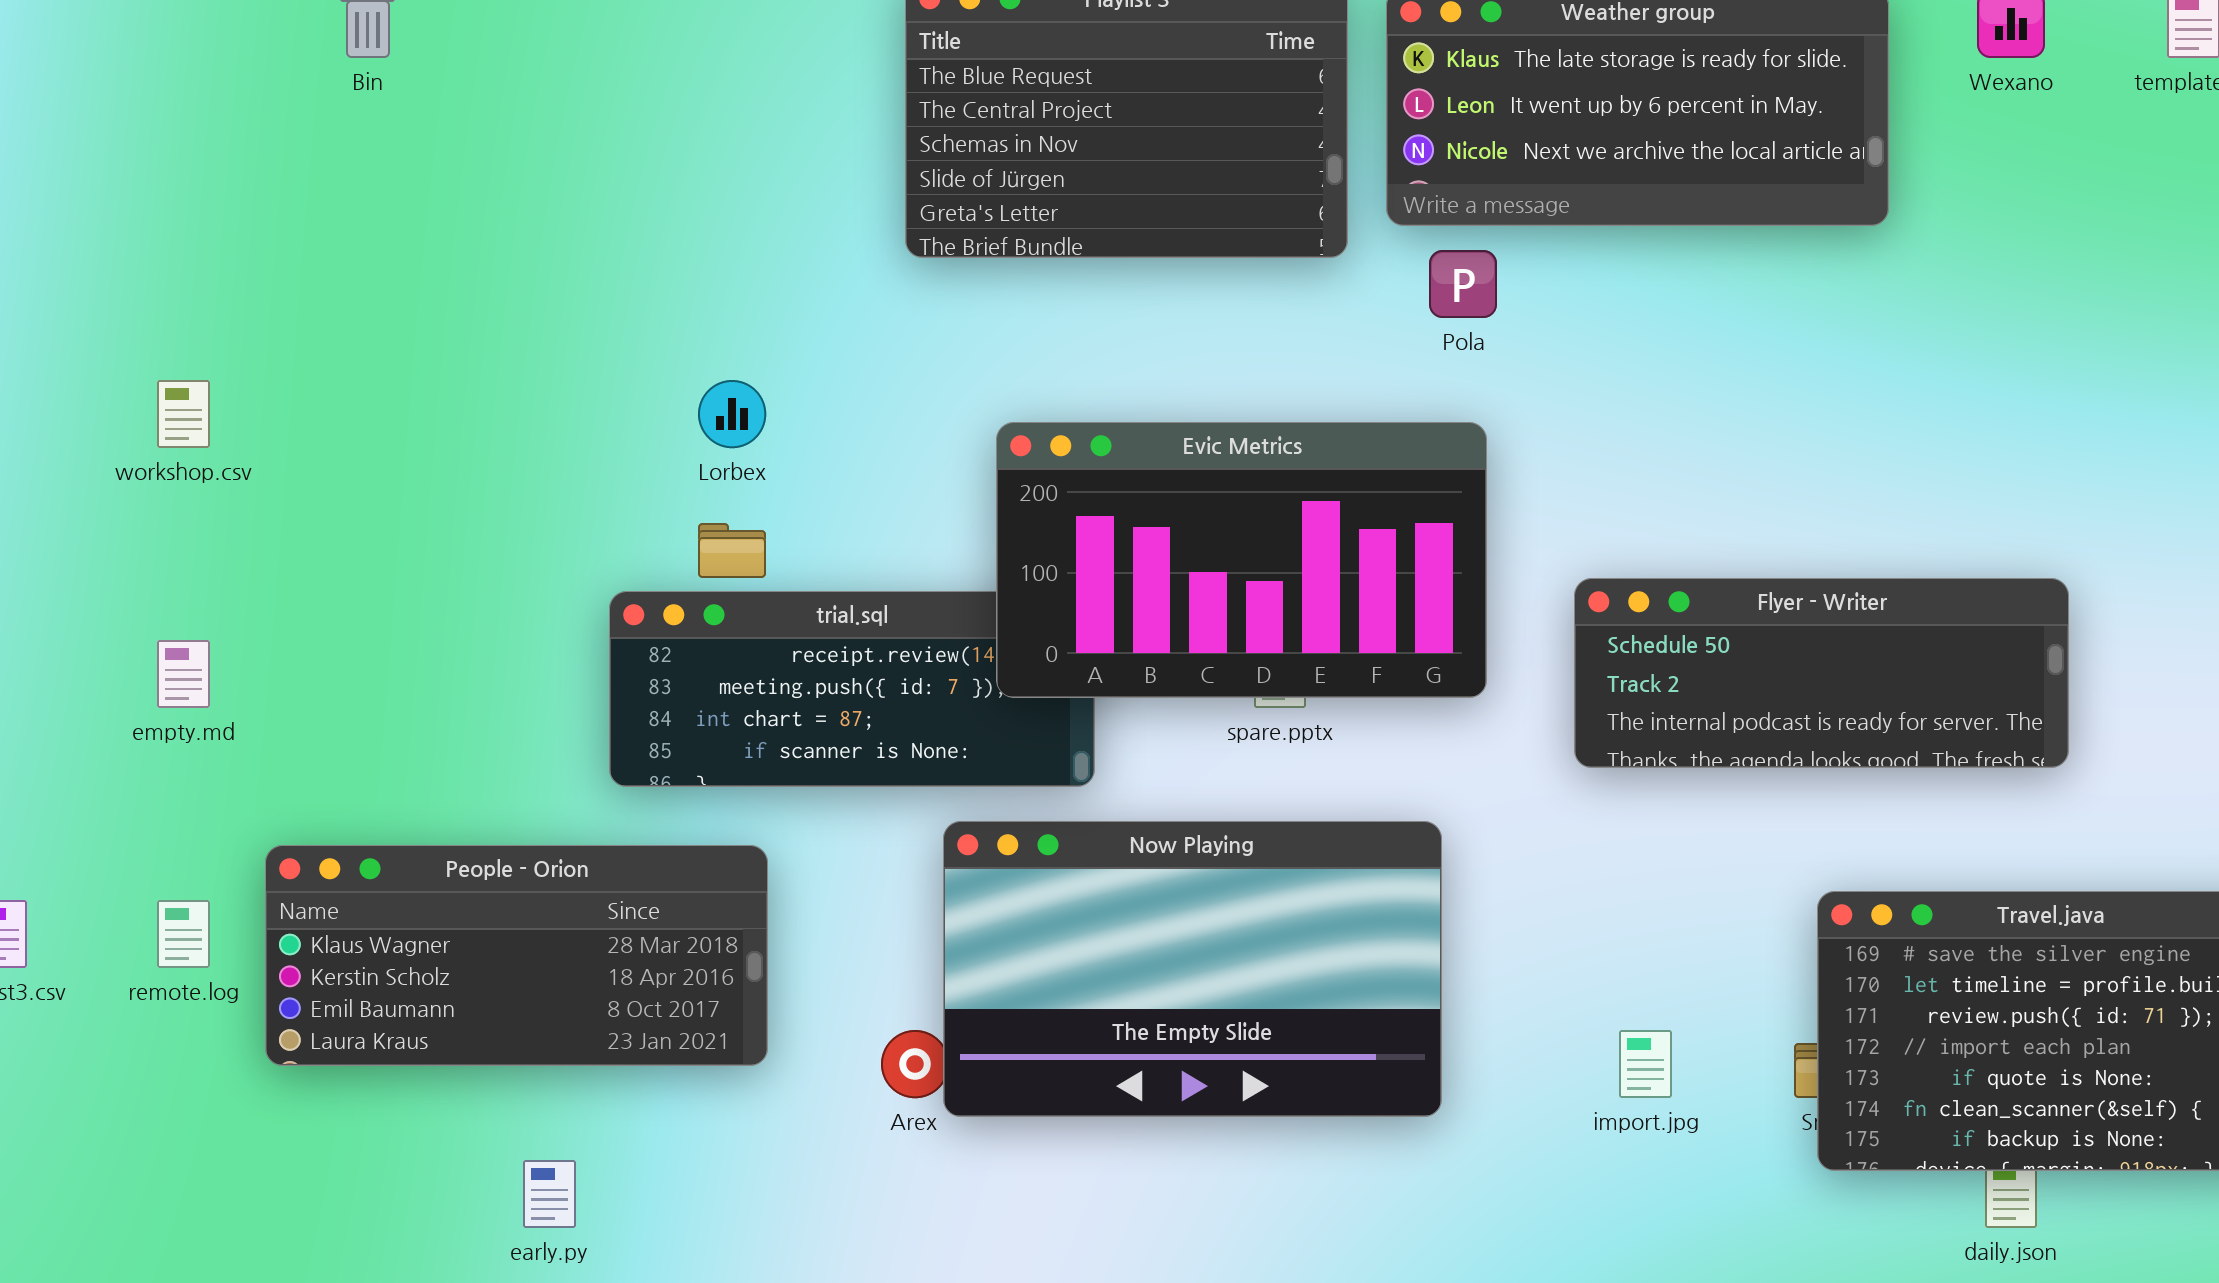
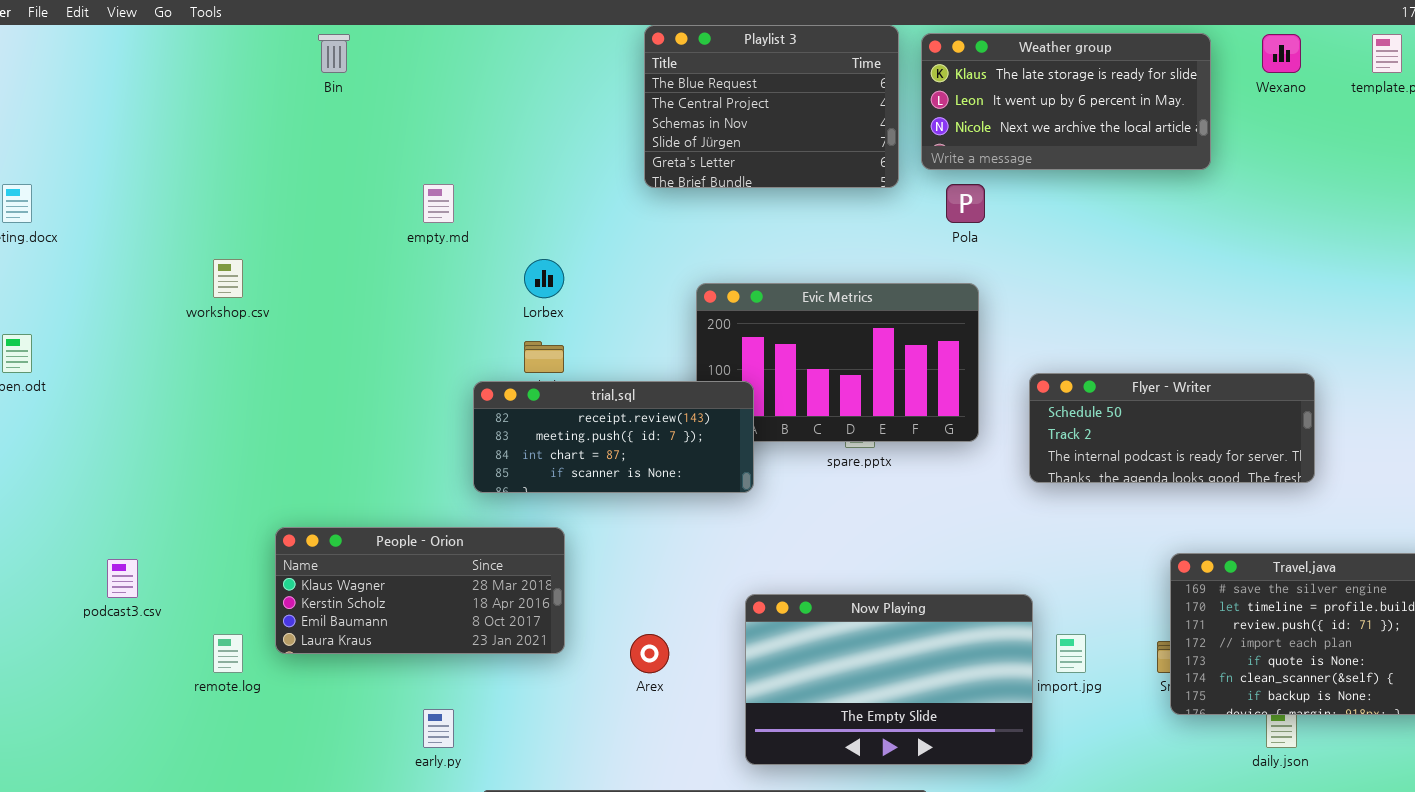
trial.sql: [609,591,1095,787] -> [473,381,754,493], raised
empty.md: [157,640,210,708] -> [423,184,454,223], moved
Now Playing: [943,821,1442,1117] -> [745,594,1033,765], moved
remote.log: [157,900,210,968] -> [213,634,243,673], moved

